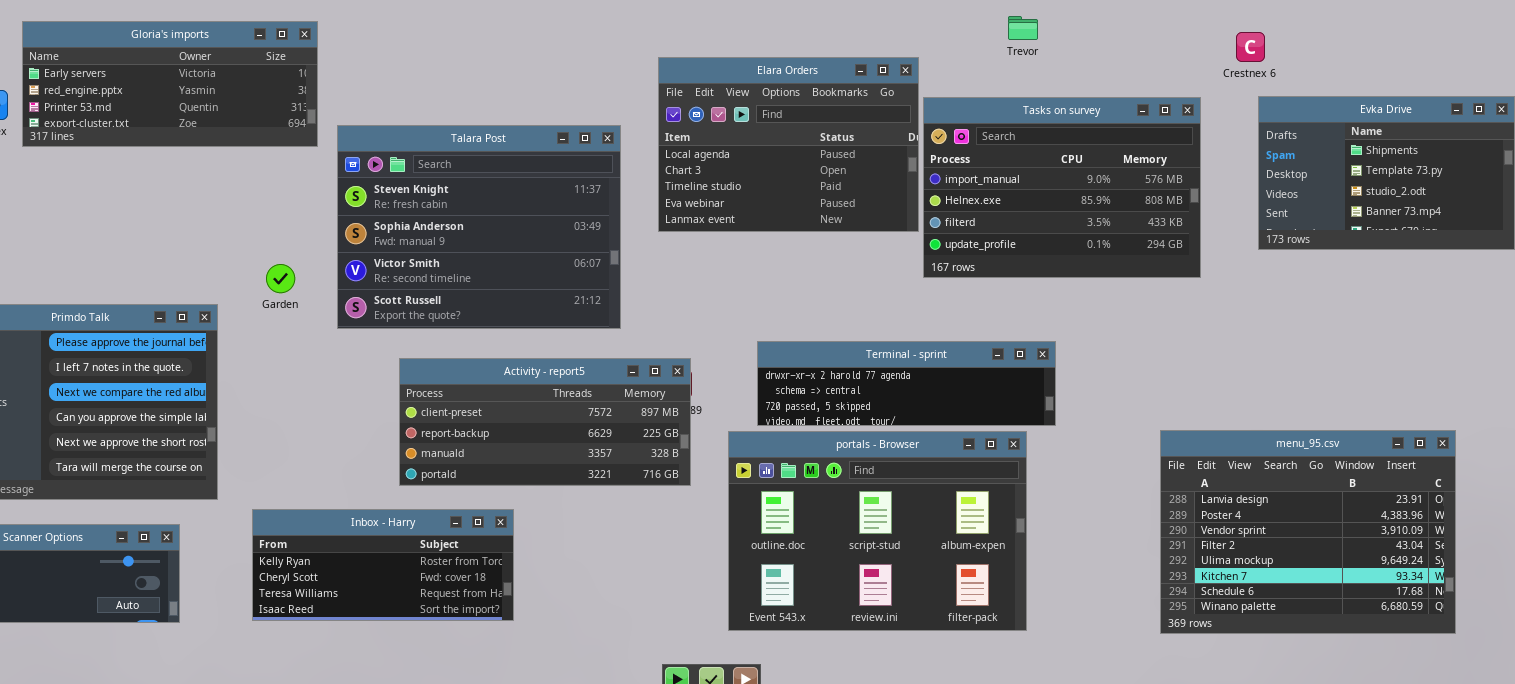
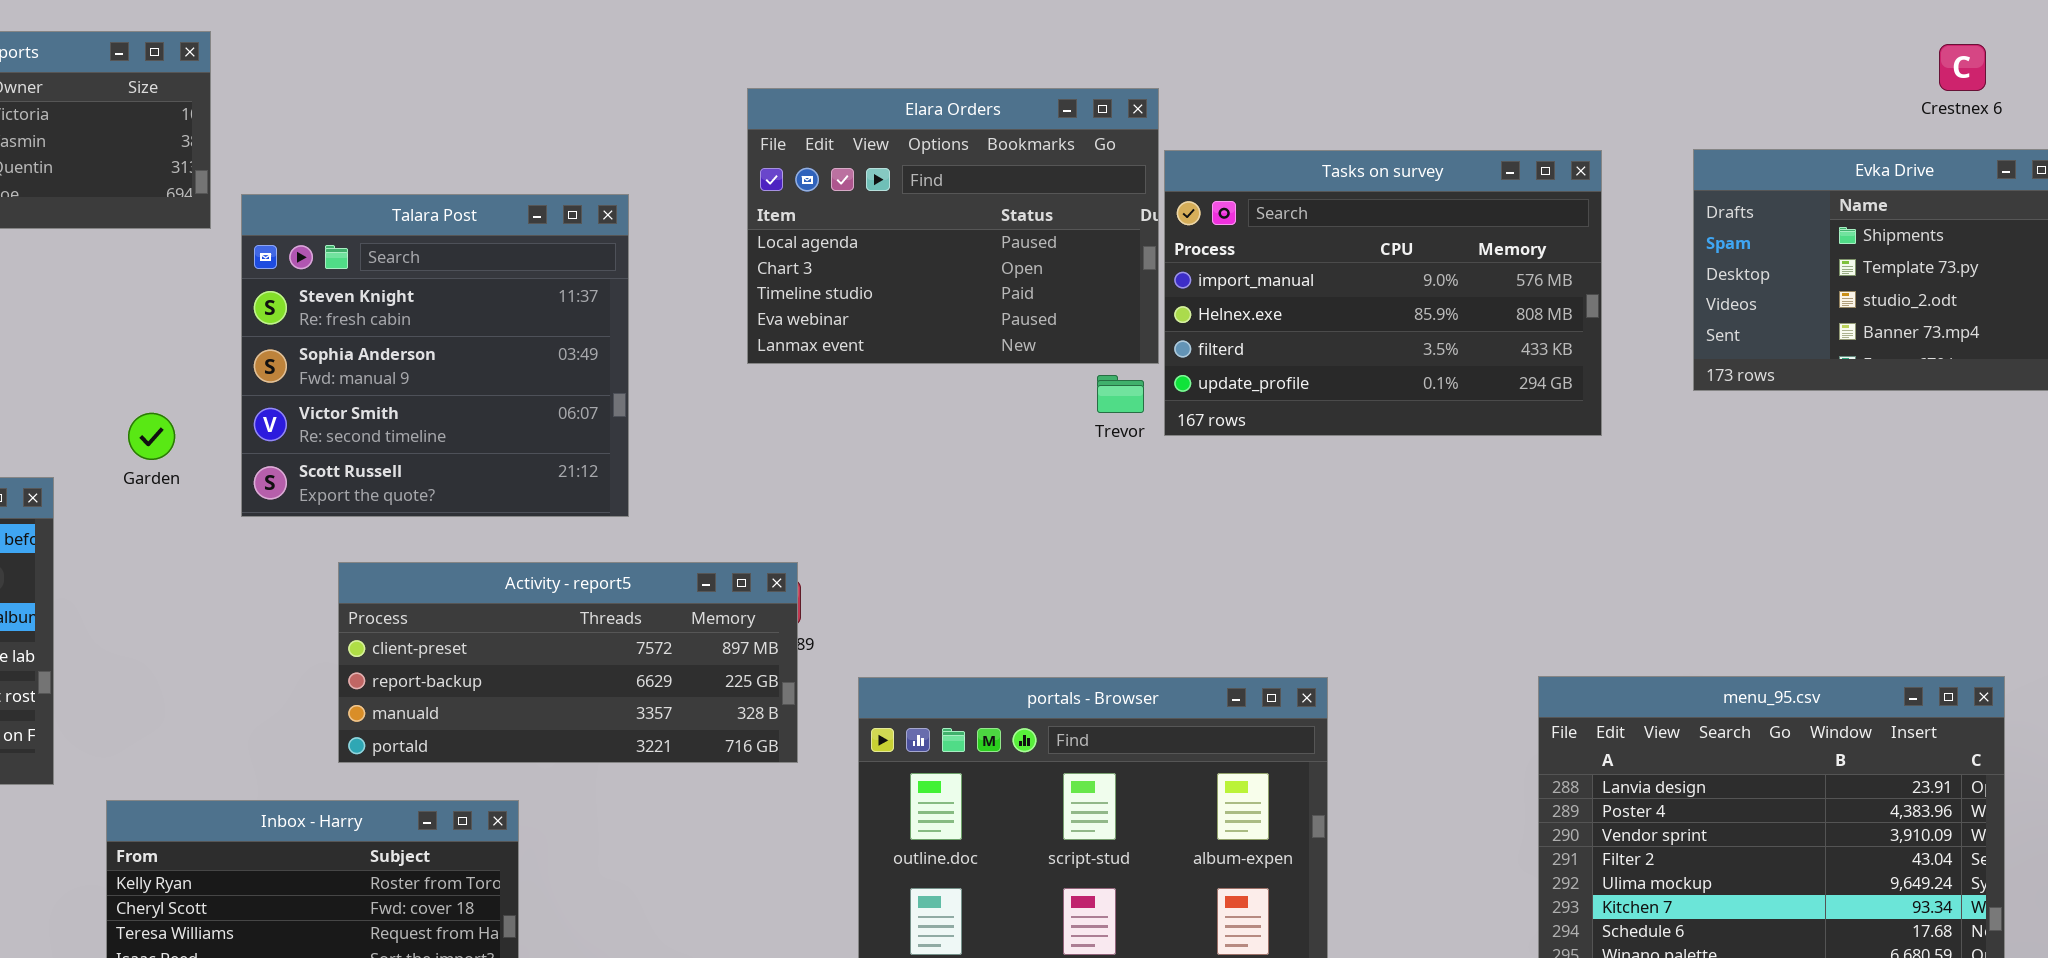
Trevor: [1008,16,1038,40] -> [1097,375,1144,413], moved
Crestnex 6: [1236,32,1265,62] -> [1939,44,1986,91], moved
Talara Post: [337,125,621,329] -> [241,194,629,517], resized
Terminal - sprint: [757,341,1056,426] -> none, closed

